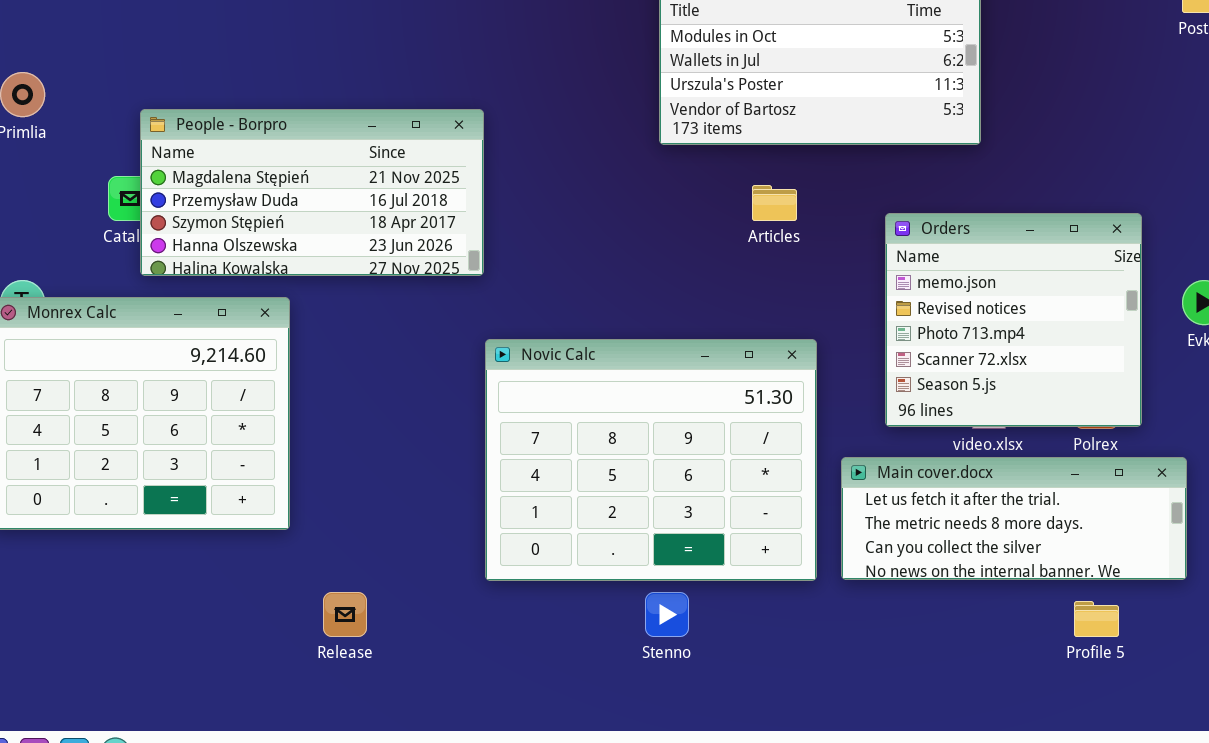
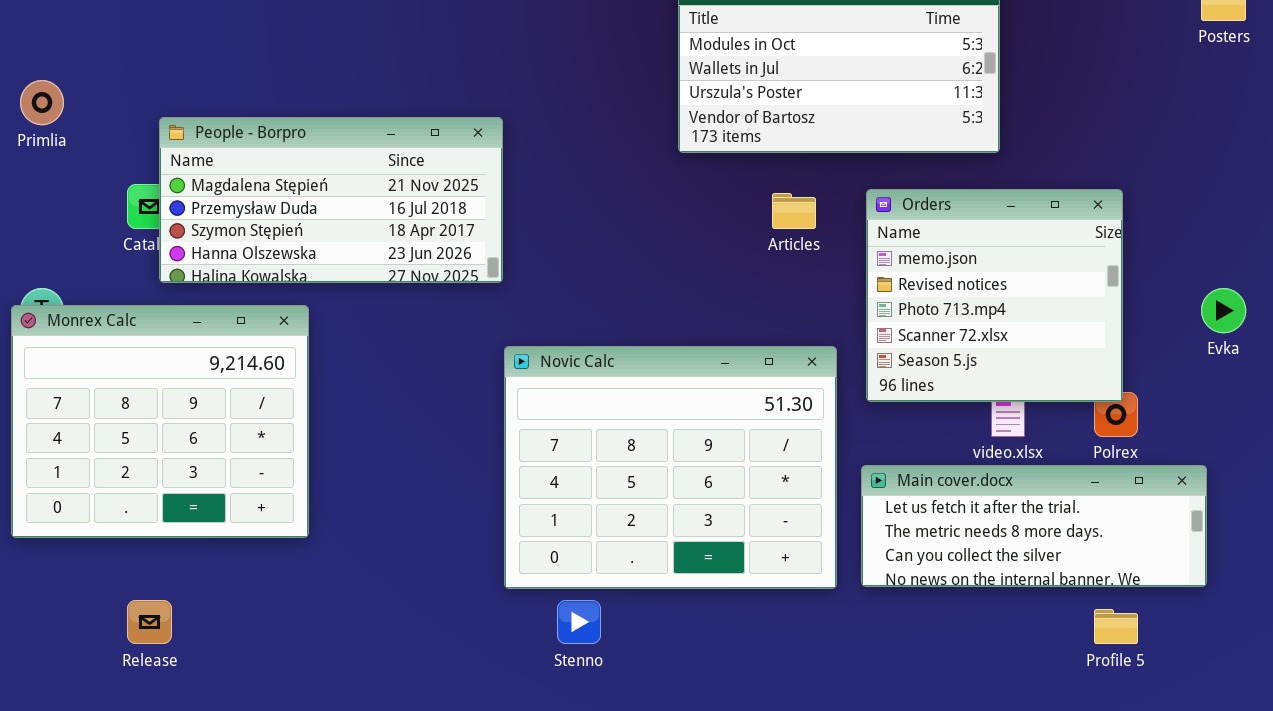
Orders: [885,213,1142,427] -> [866,189,1123,402], moved
Release: [323,592,367,637] -> [127,600,172,644], moved
Stenno: [645,592,689,637] -> [557,600,601,644], moved

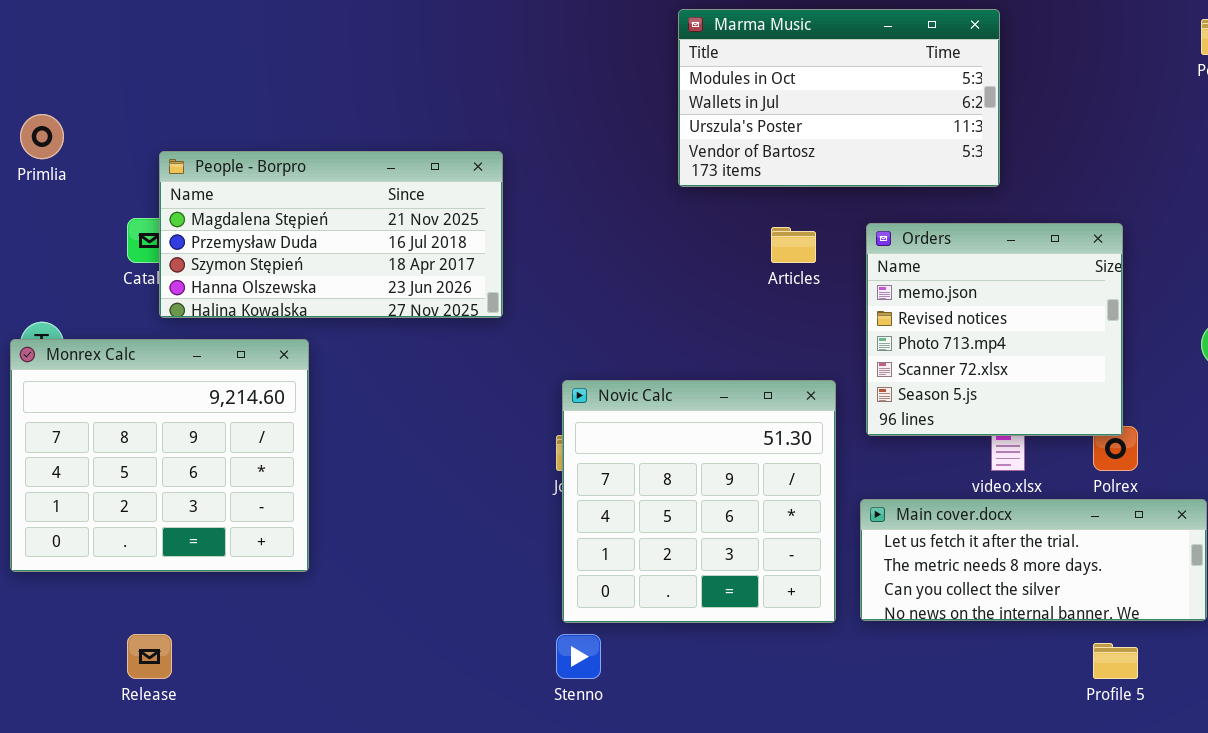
Novic Calc: [504,346,837,589] -> [562,380,836,623], resized

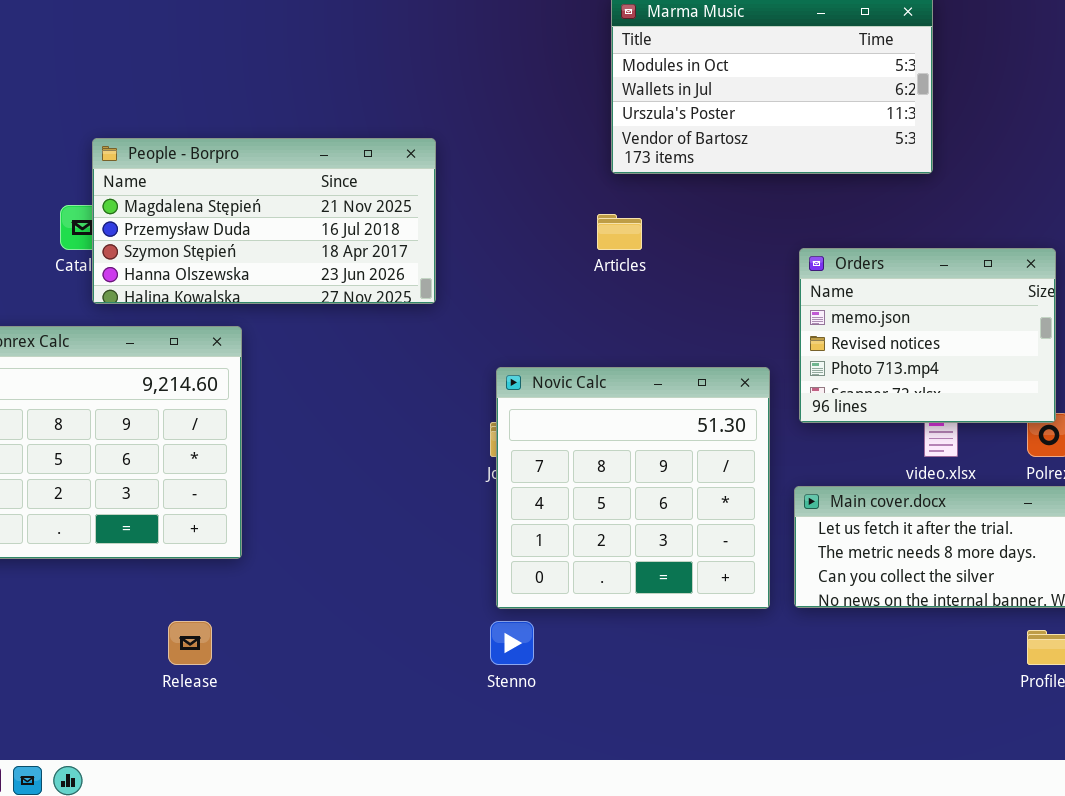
Orders: [866,223,1123,436] -> [799,248,1056,423], resized
Articles: [771,227,816,263] -> [597,214,642,250], moved
Release: [127,634,172,679] -> [168,621,212,665], moved

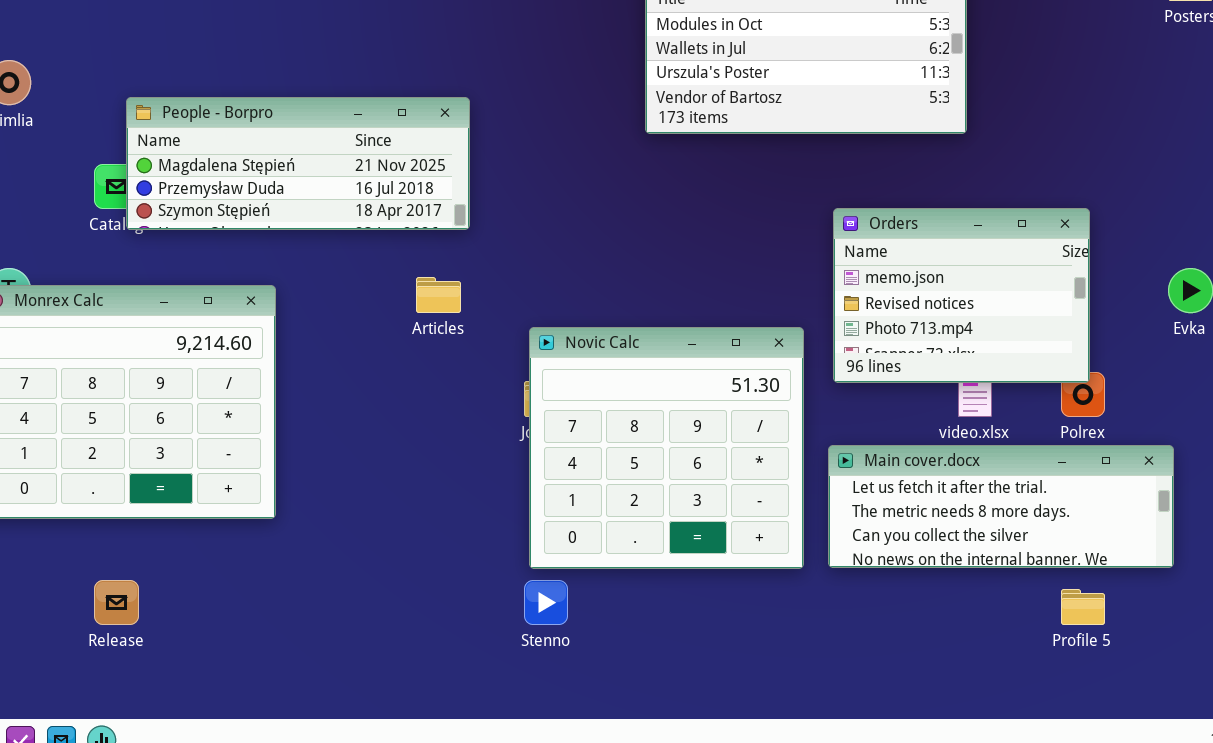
People - Borpro: [92,138,436,304] -> [126,97,470,230], resized
Articles: [597,214,642,250] -> [416,277,461,313], moved
Release: [168,621,212,665] -> [94,580,139,625], moved

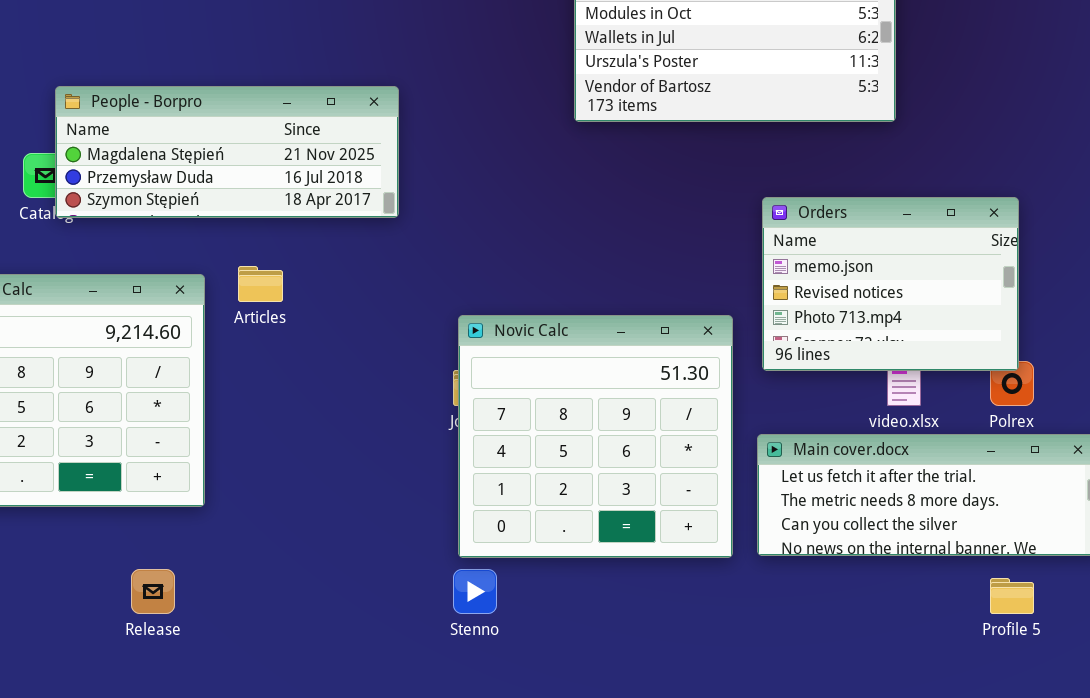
Articles: [416,277,461,313] -> [238,266,283,302], moved
Release: [94,580,139,625] -> [131,569,175,614], moved

